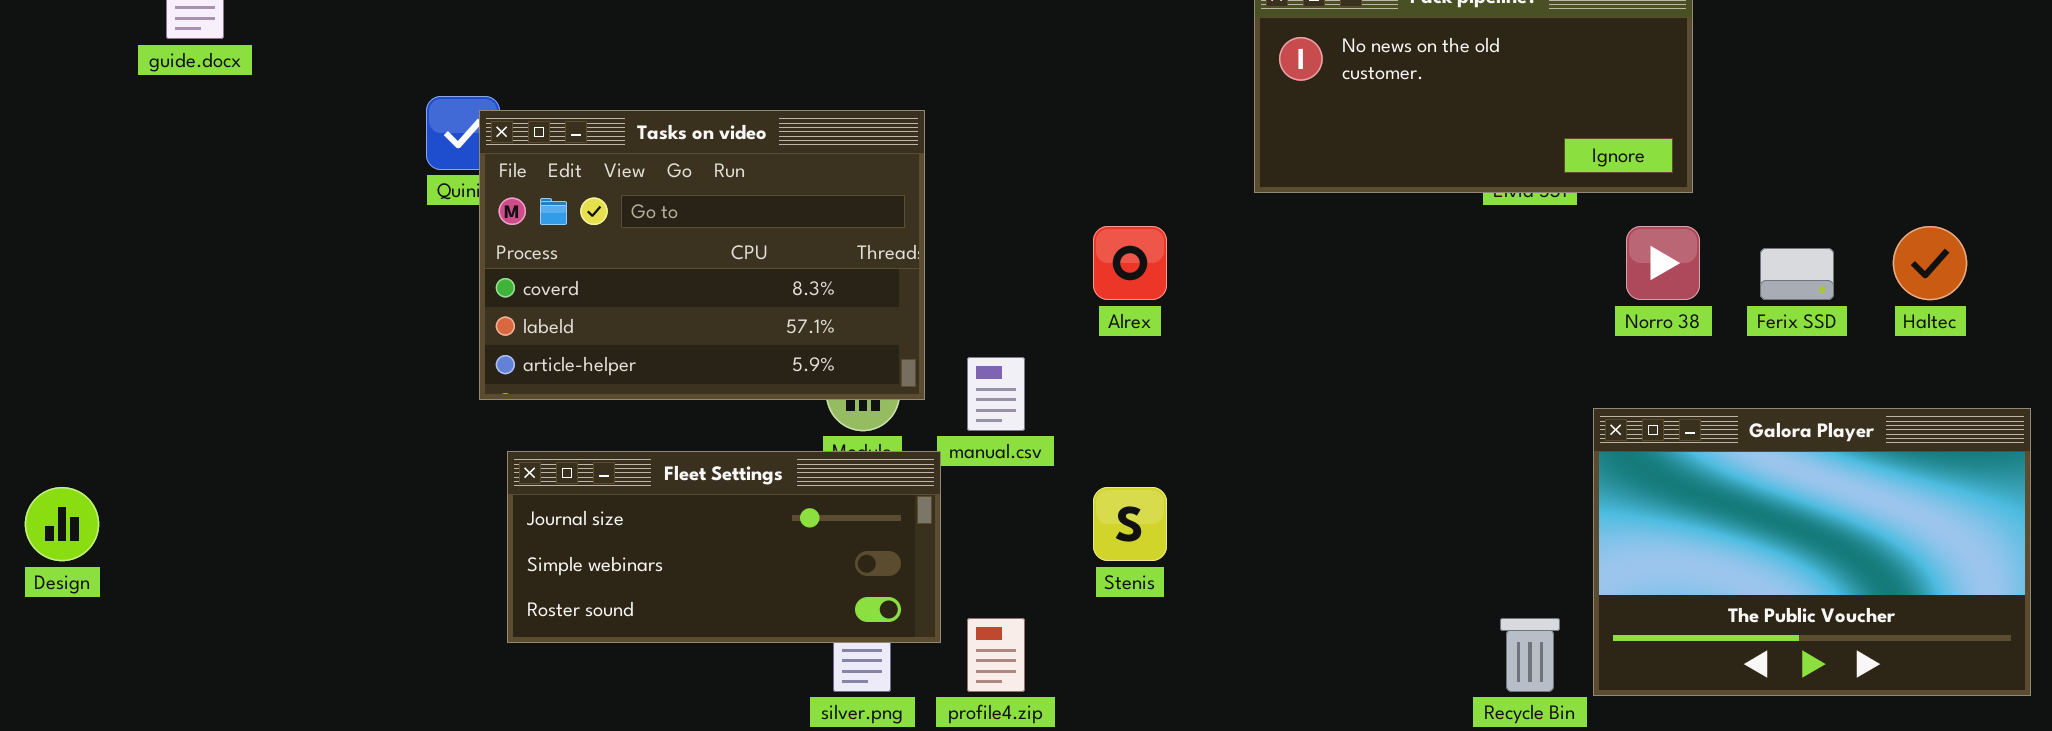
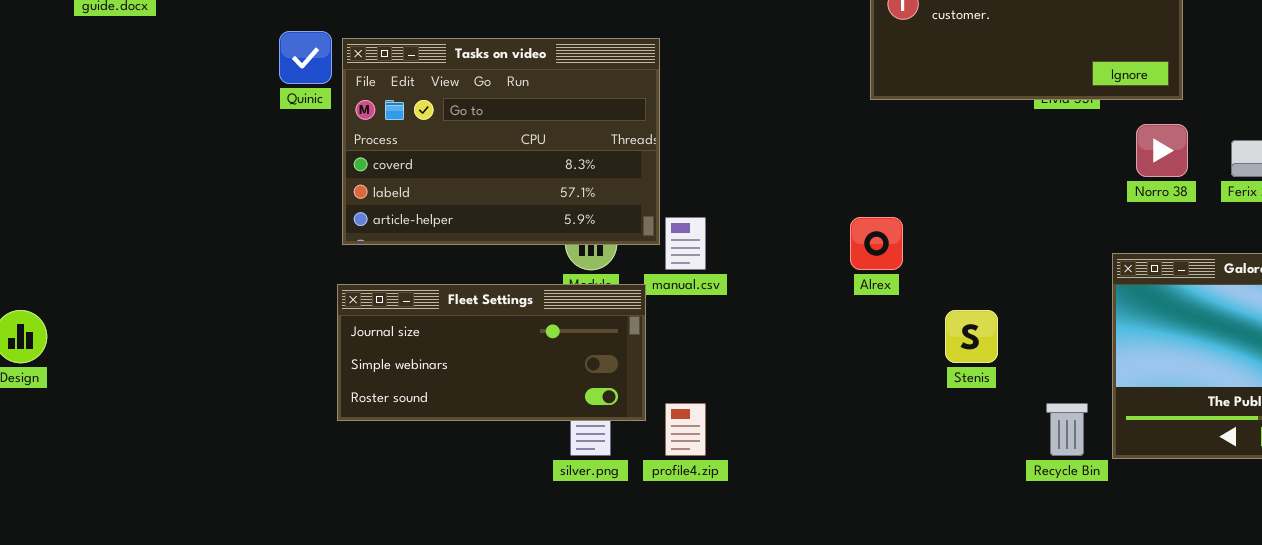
Tasks on video: [479,110,925,400] -> [342,38,660,245], moved
Alrex: [1093,226,1167,300] -> [850,217,903,270], moved
Stenis: [1093,487,1167,561] -> [945,310,998,363], moved

